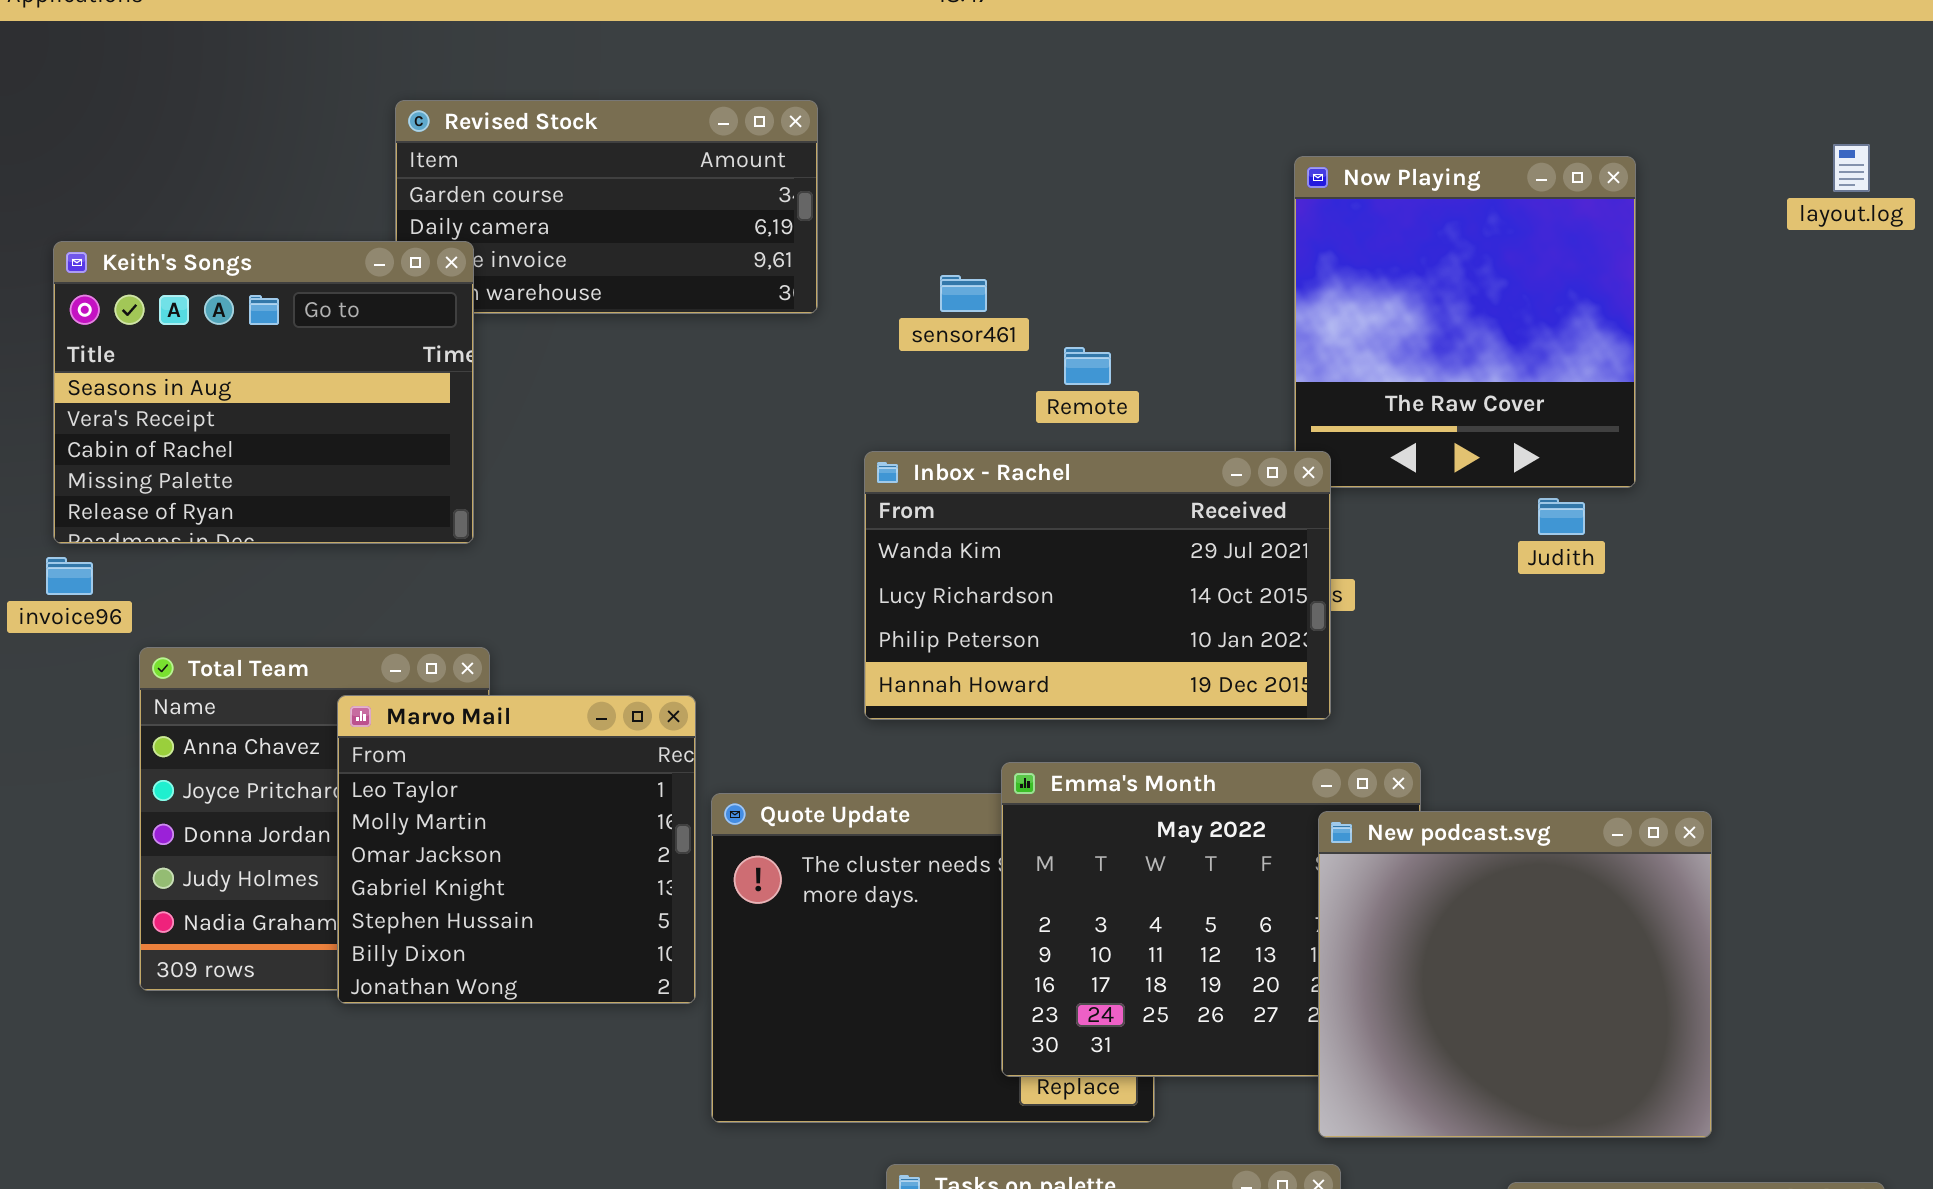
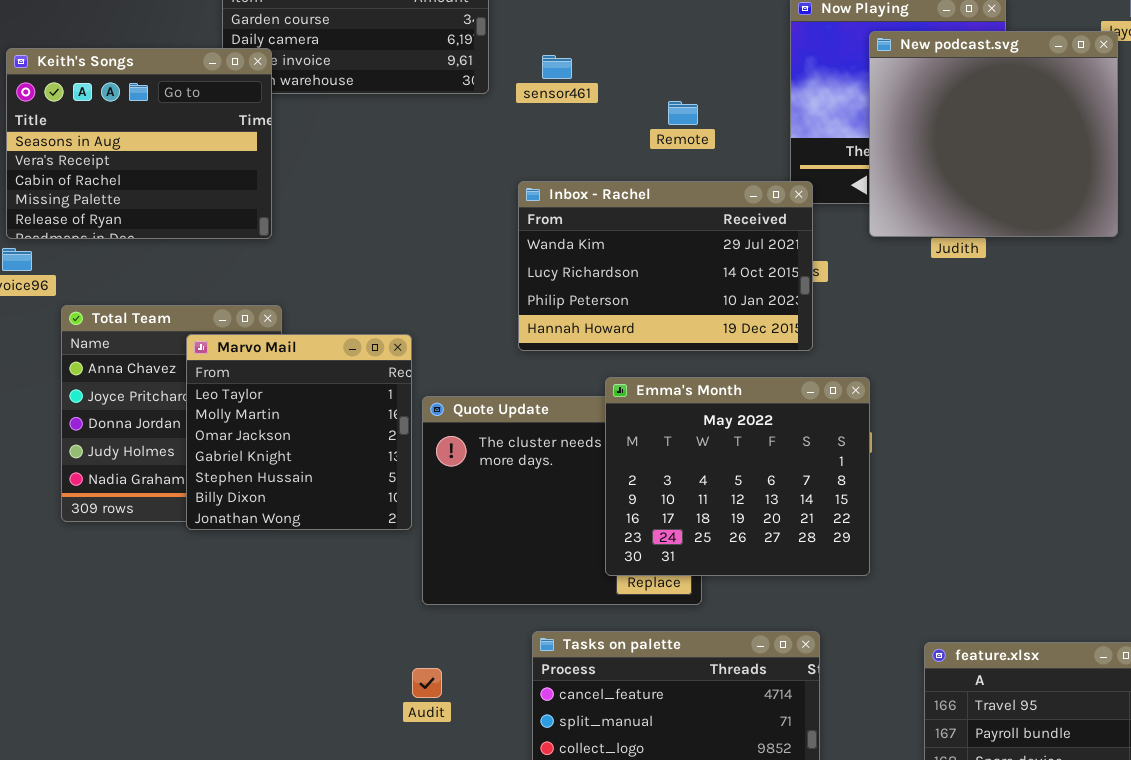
sensor461: [940,275,987,312] -> [542,55,572,79], moved
Remote: [1064,347,1111,385] -> [668,101,698,125], moved
New podcast.svg: [1318,811,1712,1138] -> [869,31,1118,237], moved

